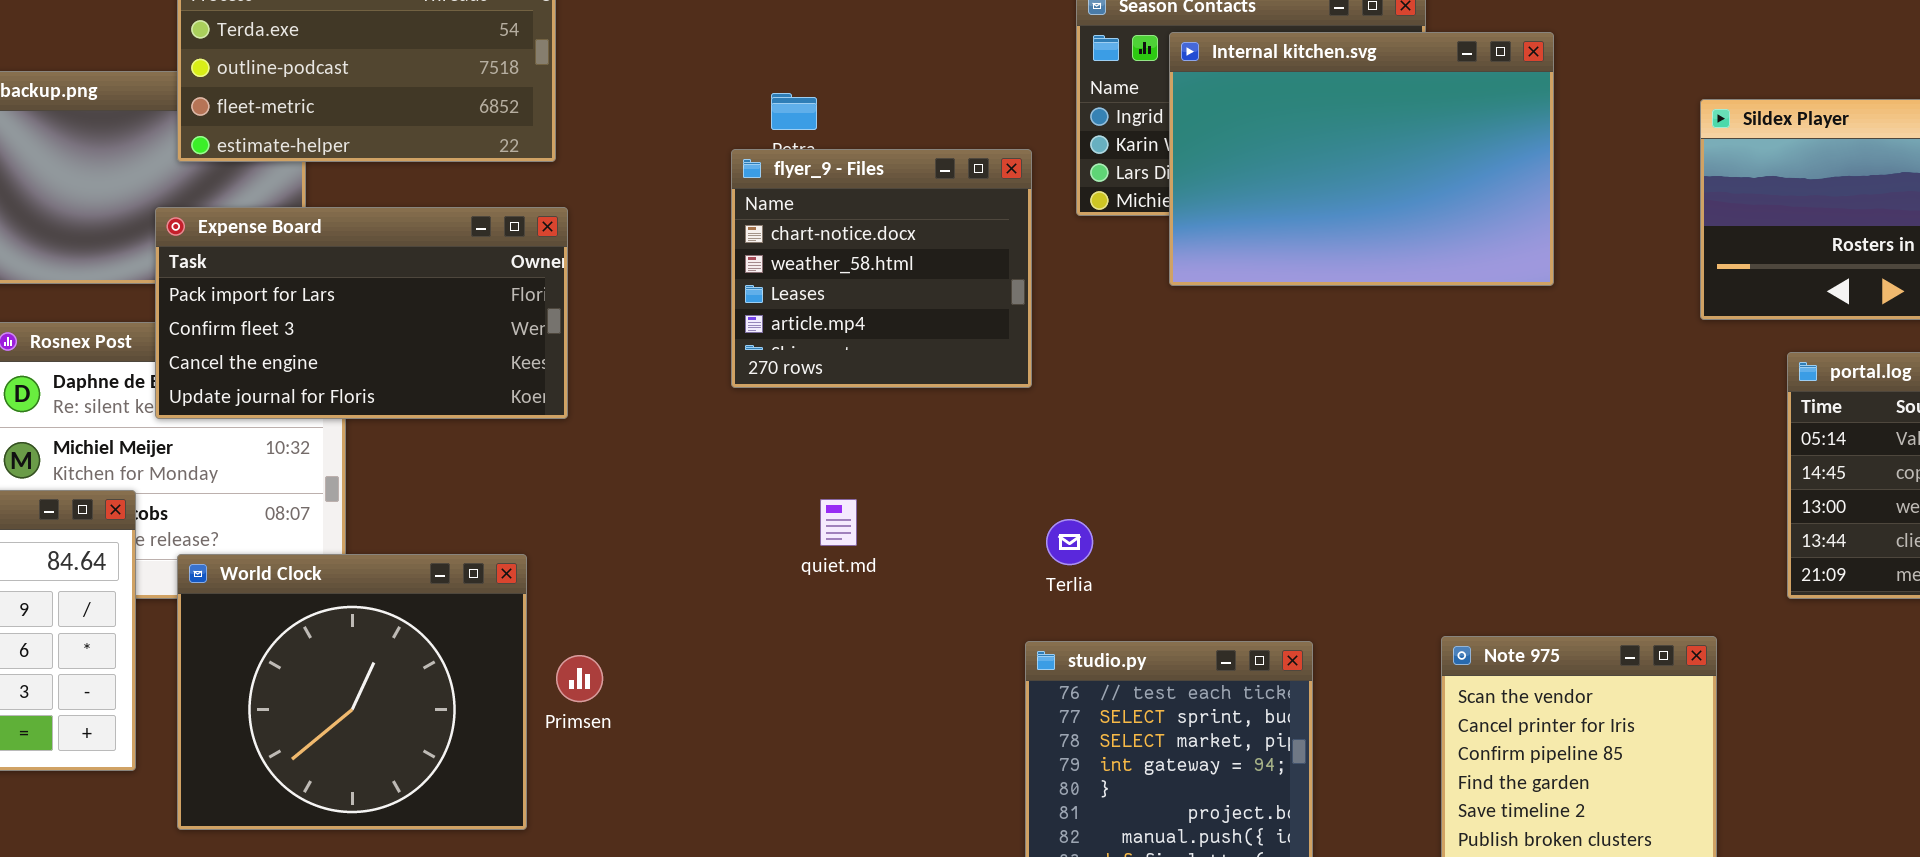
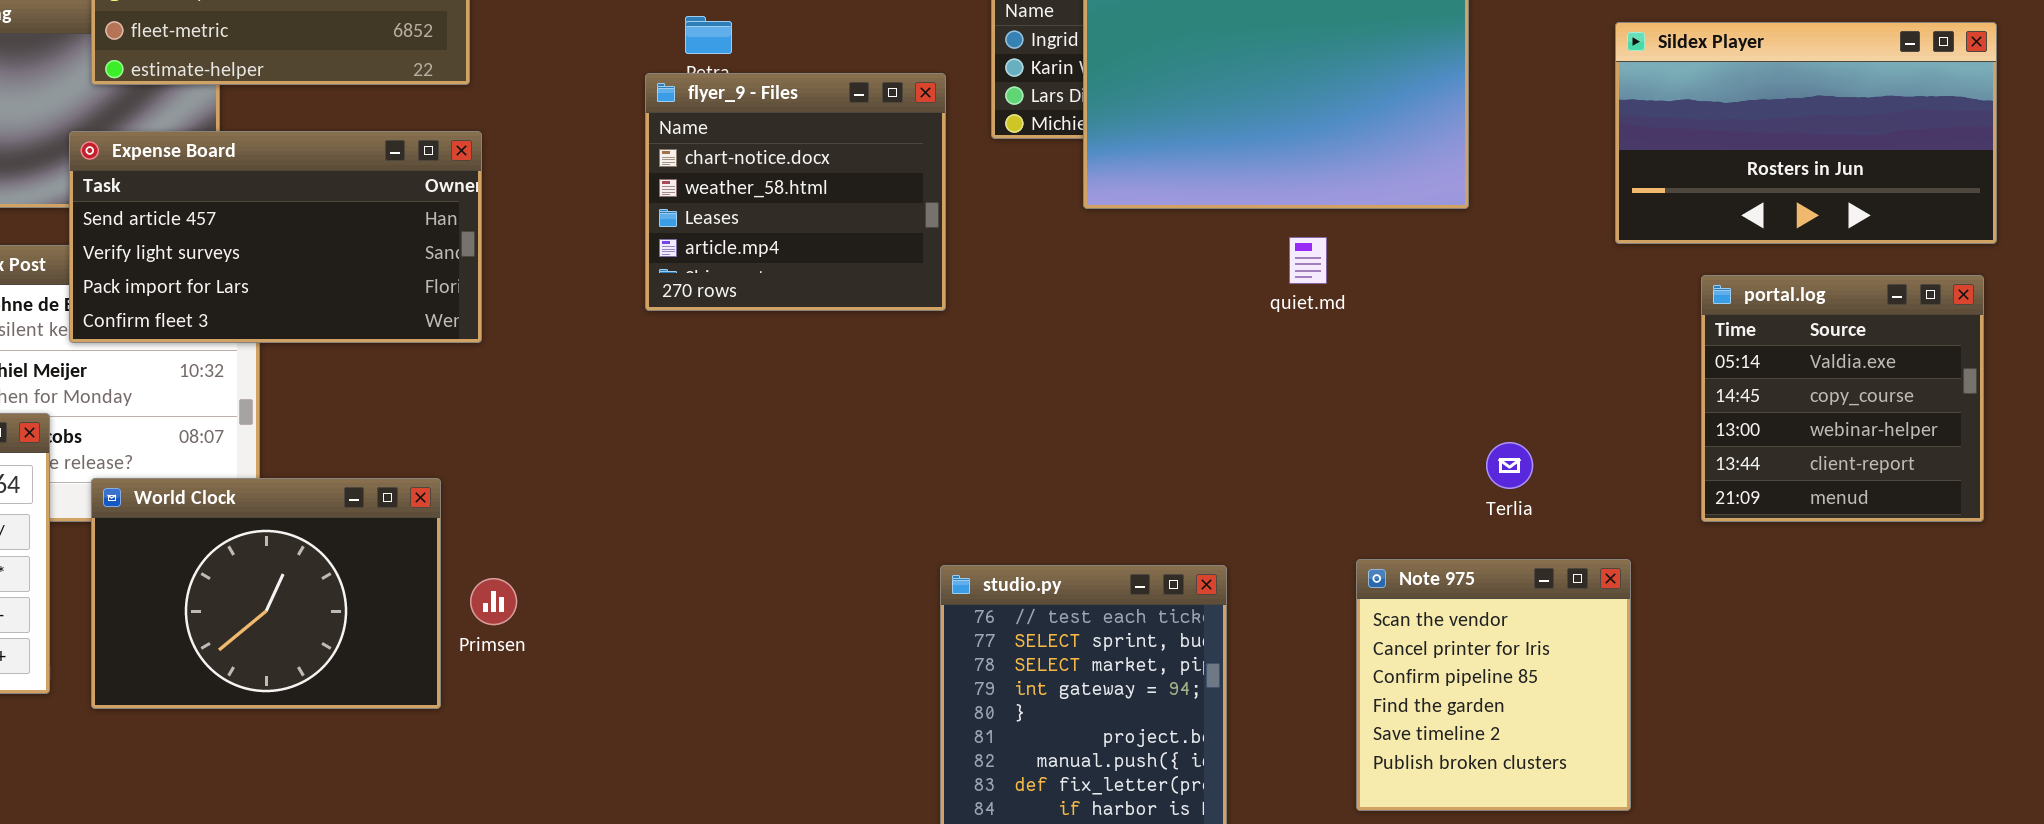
Expense Board: [155,207,568,419] -> [69,131,482,343], scrolled up 2 rows
quiet.md: [820,499,857,546] -> [1289,237,1327,284], moved
Terlia: [1046,519,1093,565] -> [1486,442,1533,489], moved
World Clock: [177,554,527,830] -> [91,478,441,709], resized

